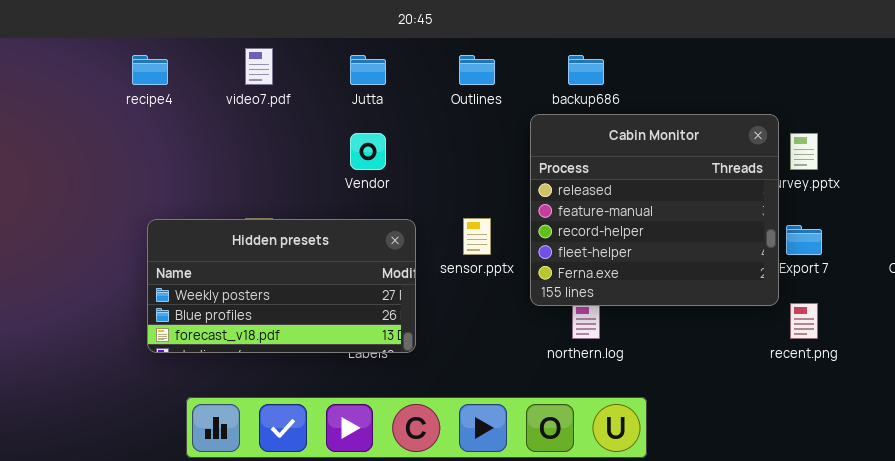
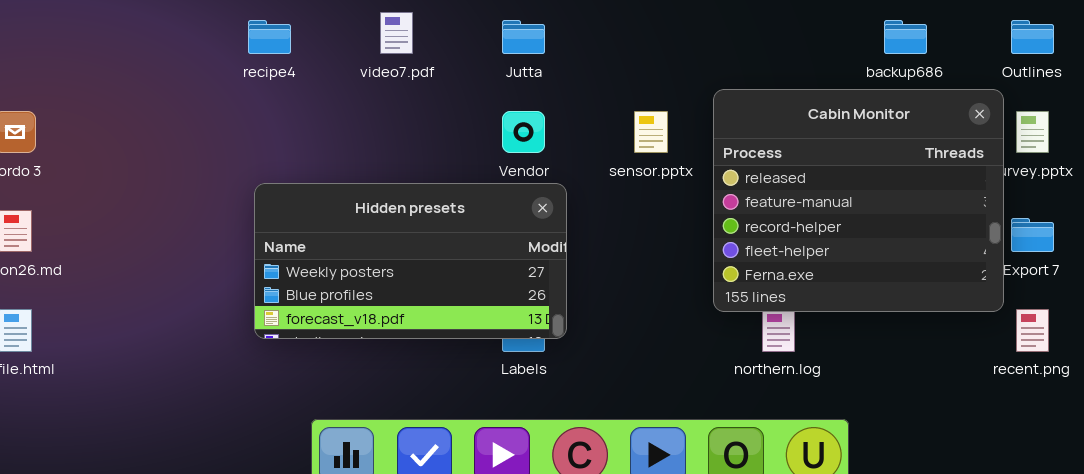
Outlines: [459,55,495,85] -> [1011,20,1054,54], moved
backup686: [568,55,604,85] -> [884,20,927,54], moved
sensor.pptx: [463,218,491,255] -> [634,111,668,153], moved
Hidden presets: [147,219,416,353] -> [254,183,567,339], moved

